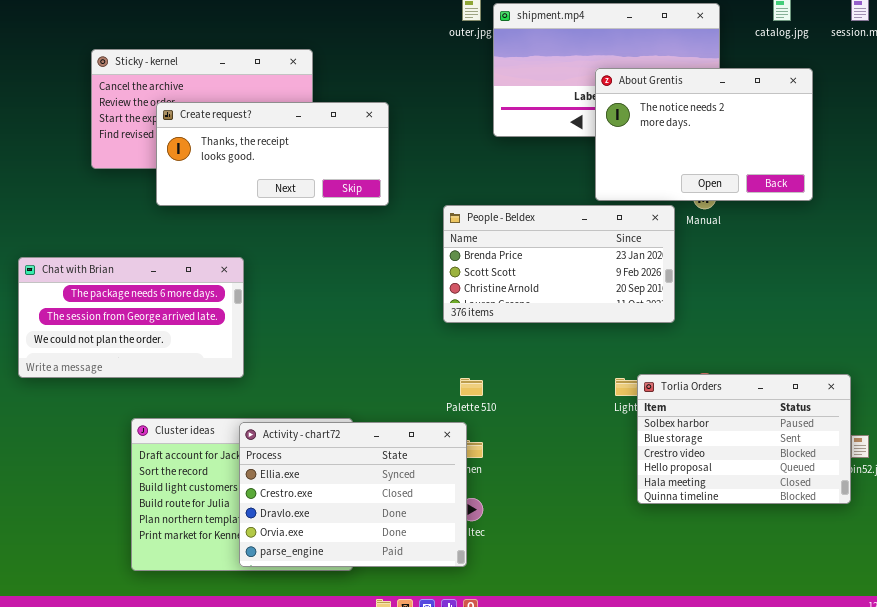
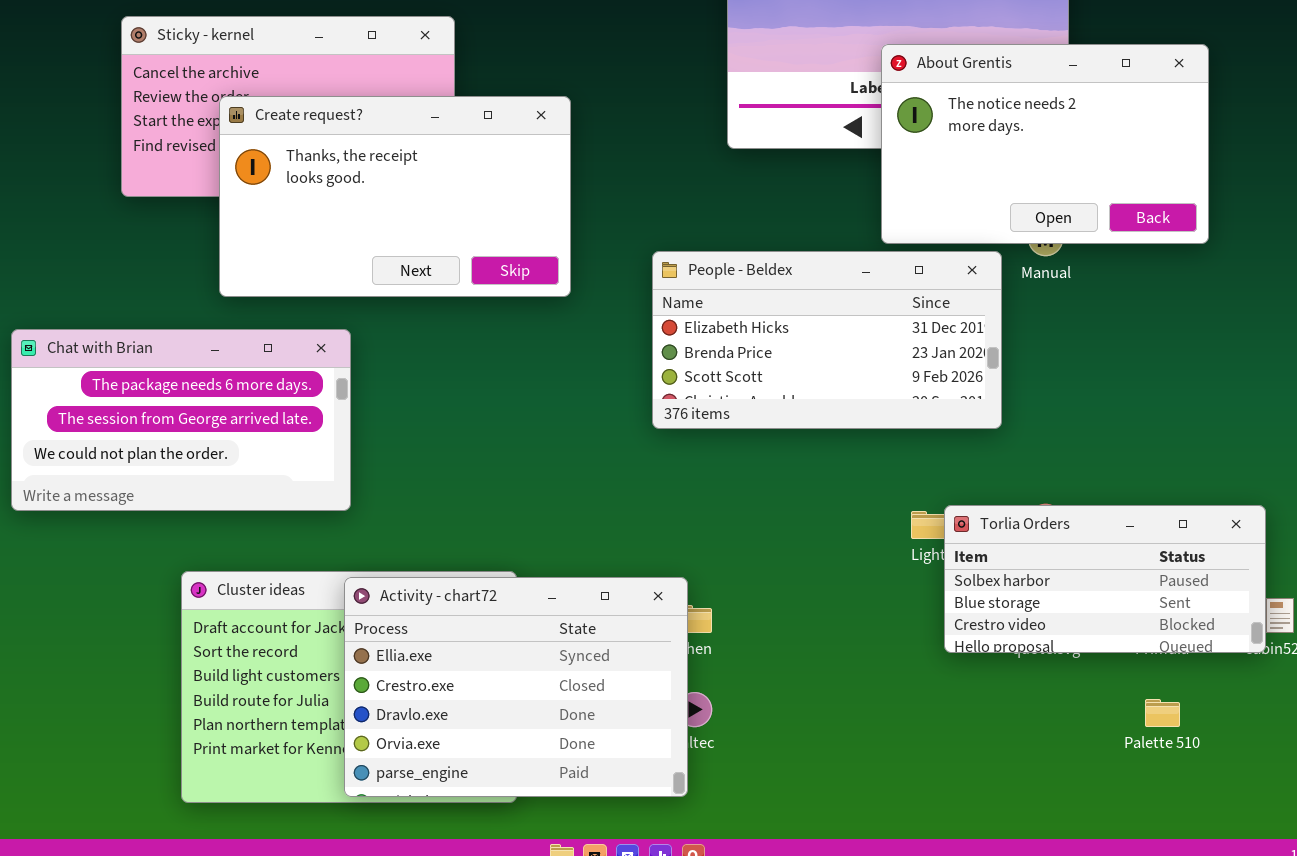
Create request?: [156,102,389,206] -> [219,96,571,297], resized
People - Beldex: [443,205,675,323] -> [652,251,1002,429], scrolled up 1 row
Torlia Orders: [637,374,851,504] -> [944,505,1266,653], resized
Palette 510: [460,378,483,396] -> [1145,699,1180,727], moved

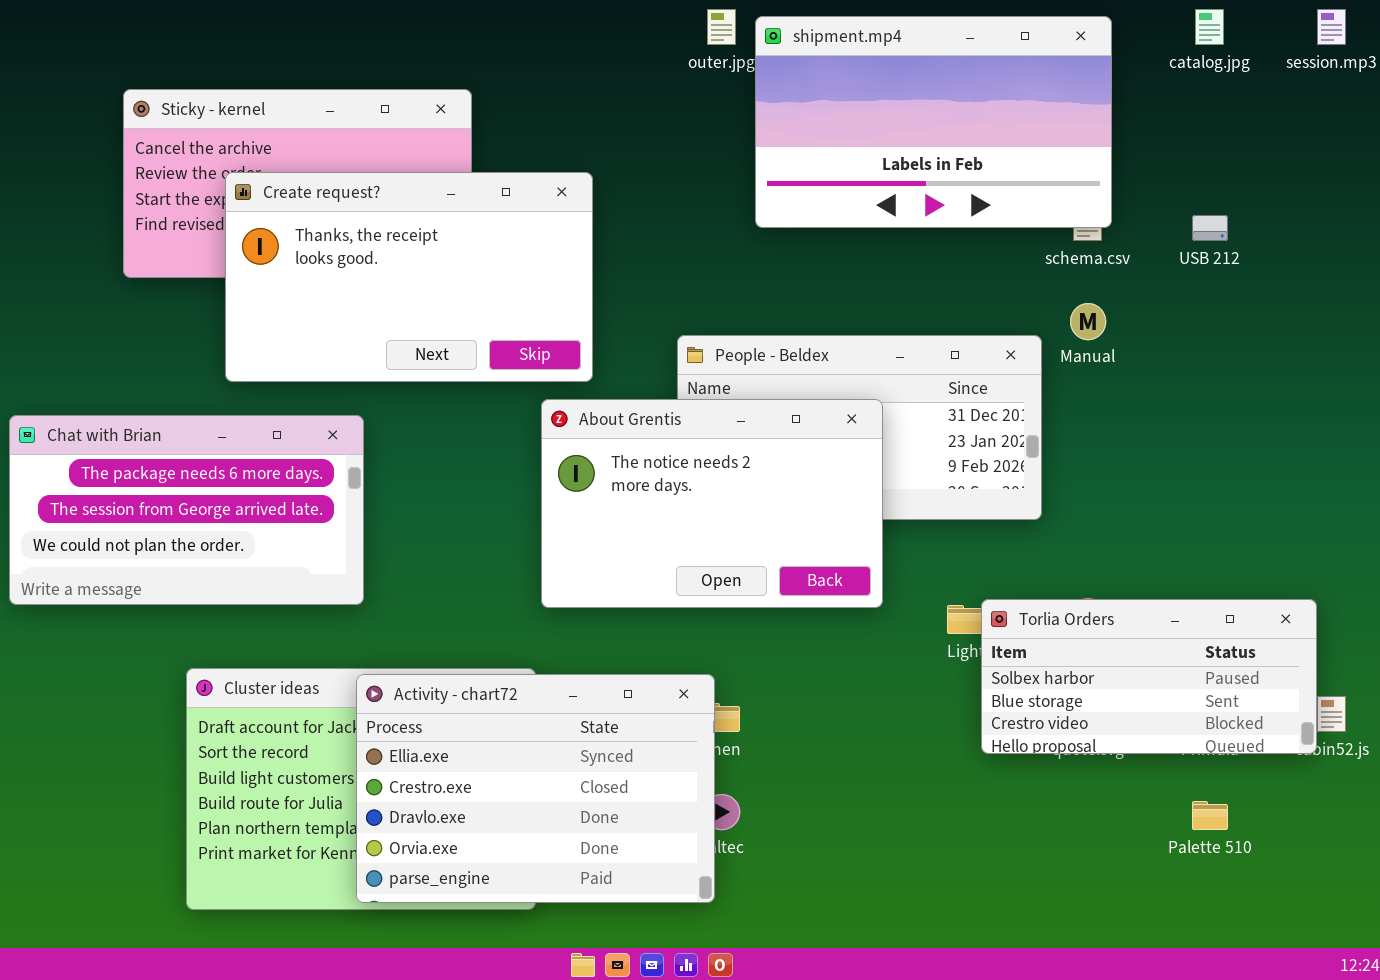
About Grentis: [881,44,1209,244] -> [541,399,883,608], moved

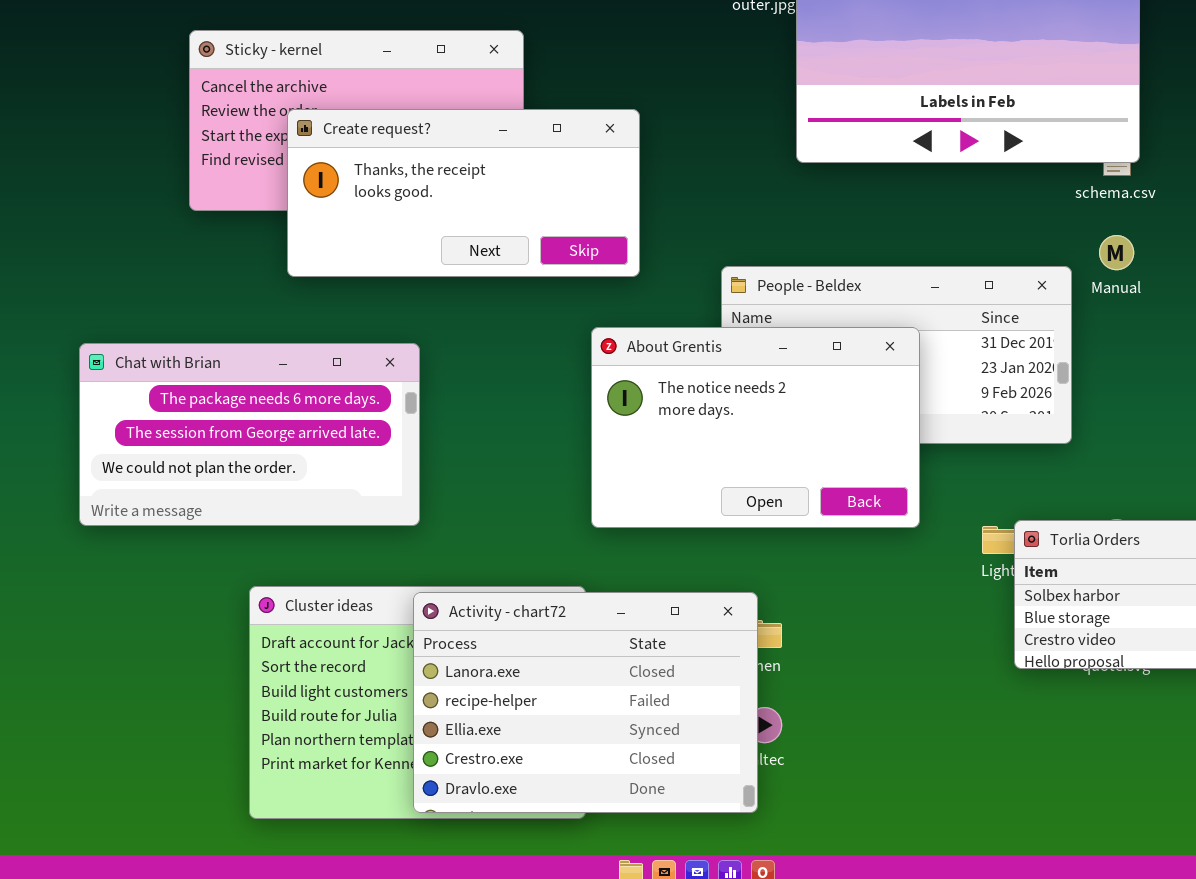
Create request?: [225,172,593,382] -> [287,109,640,277], resized
Activity - chart72: [356,674,715,903] -> [413,592,758,813], scrolled up 2 rows

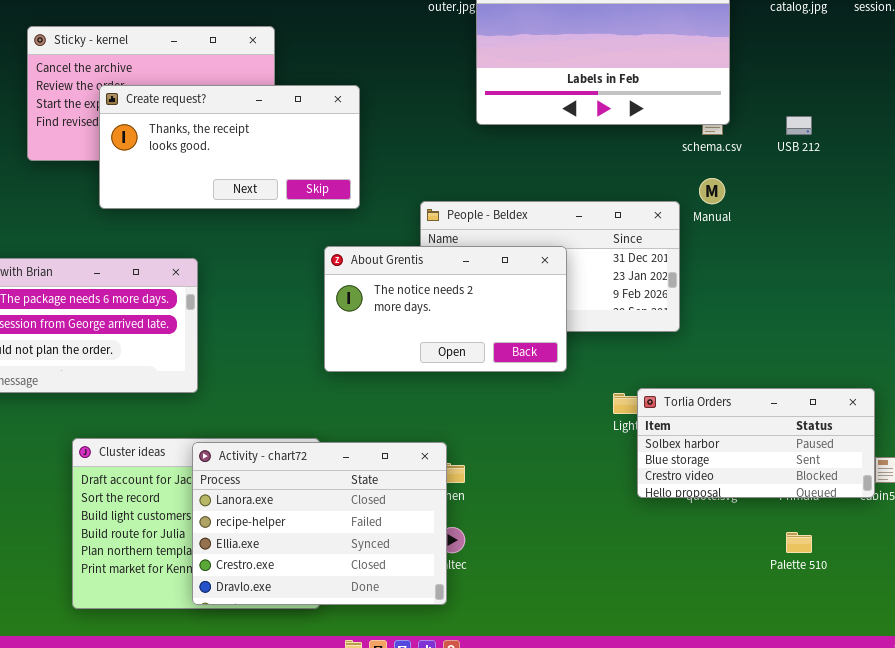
About Grentis: [591,327,920,528] -> [324,246,567,372], resized

